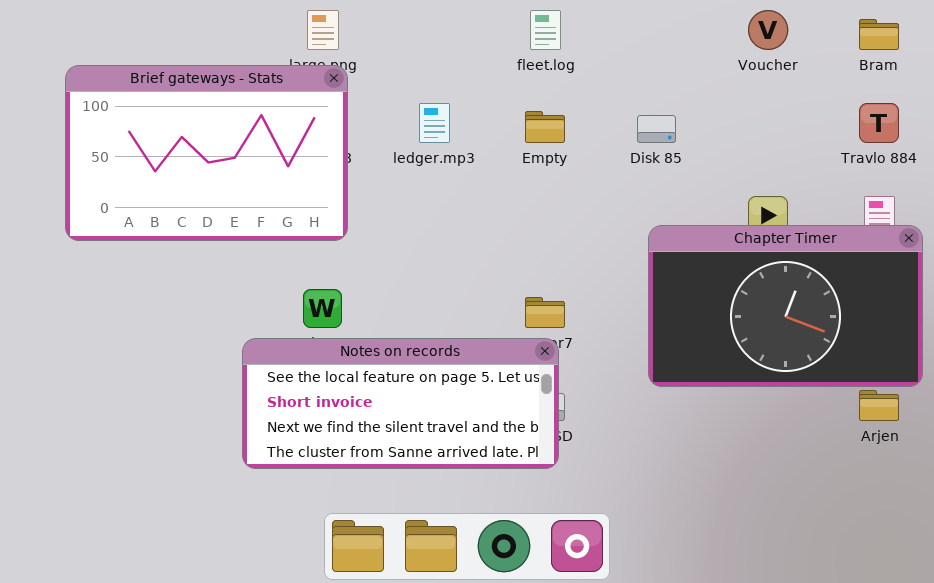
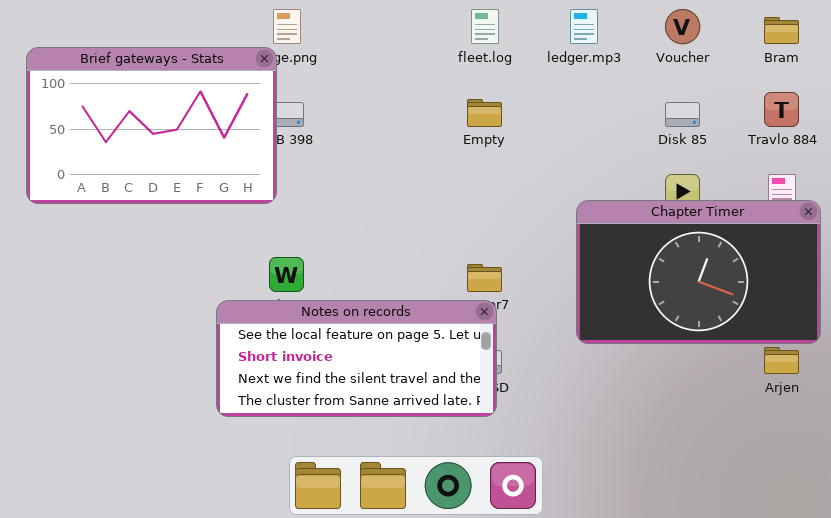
Brief gateways - Stats: [65,65,348,241] -> [26,47,277,204], moved
ledger.mp3: [419,103,450,143] -> [570,9,598,44], moved
Disk 85: [637,115,676,143] -> [665,102,700,127], moved

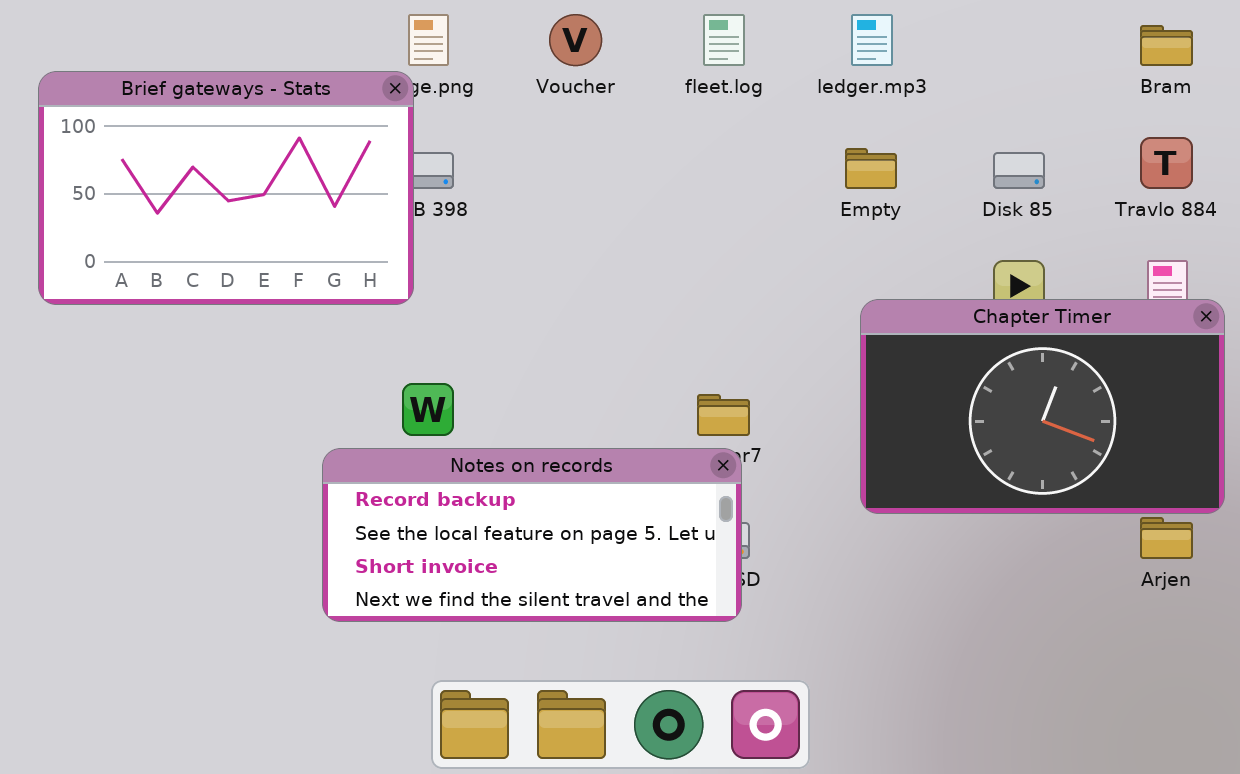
Voucher: [665,9,700,44] -> [549,14,602,66], moved
Empty: [467,99,502,127] -> [845,148,897,189], moved
Notes on records: [216,300,497,417] -> [322,448,742,622], scrolled up 1 row

